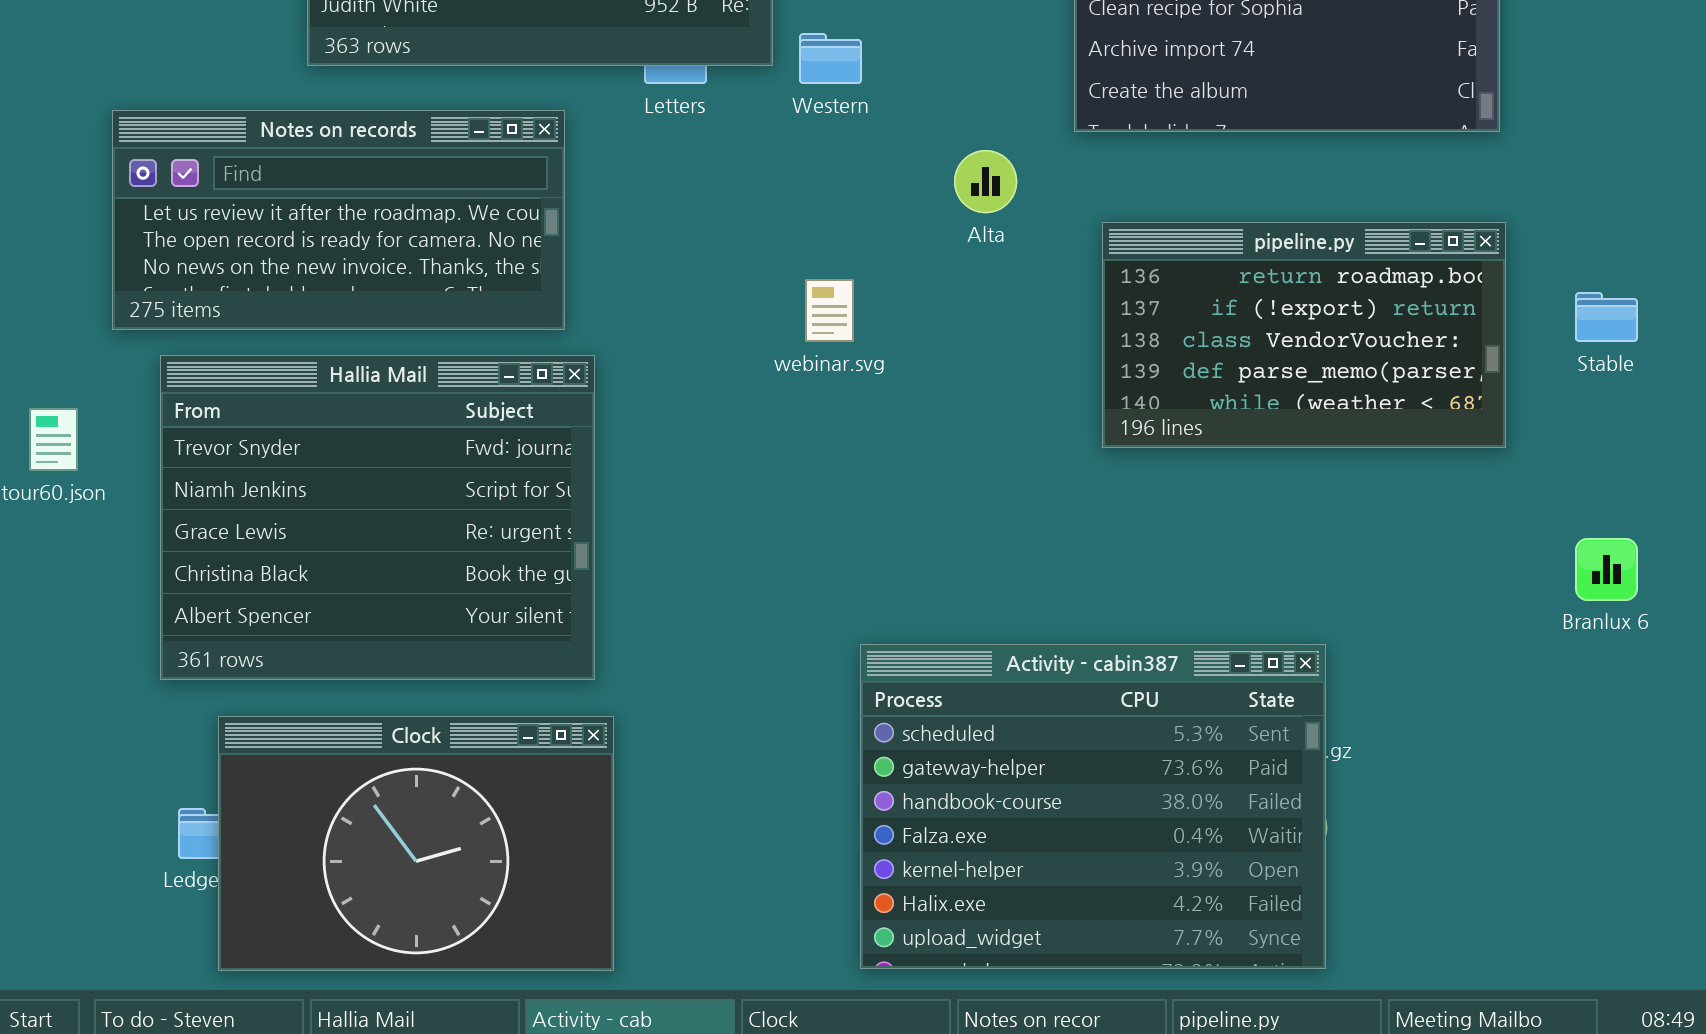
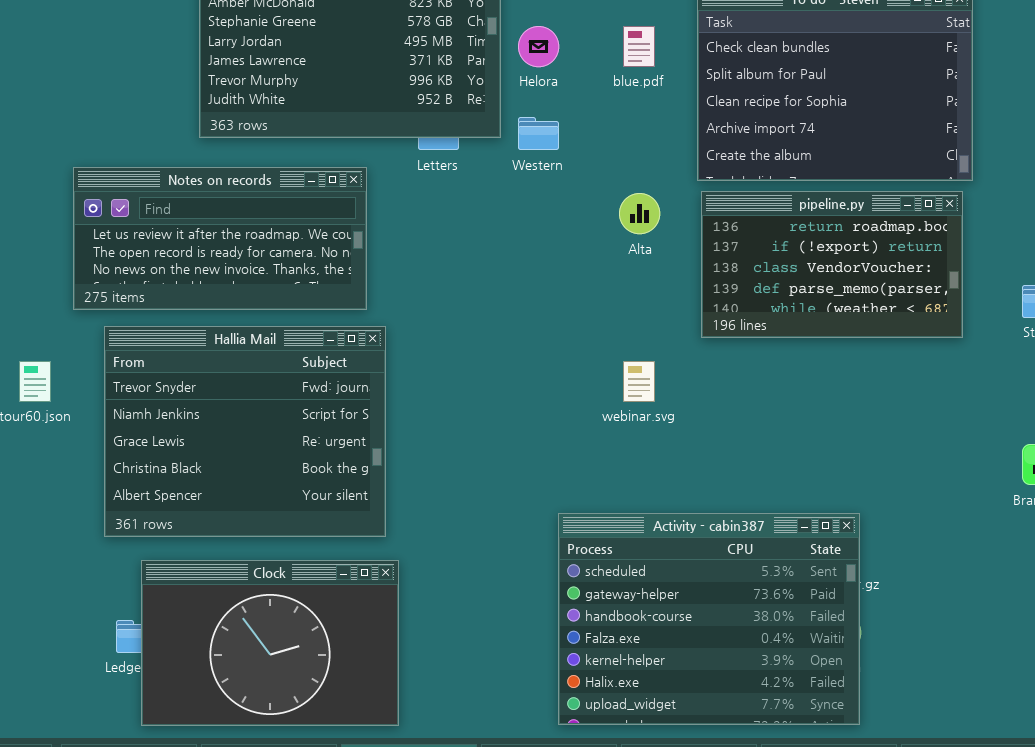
pipeline.py: [1102,222,1506,448] -> [701,191,963,338], moved
webinar.svg: [805,279,854,342] -> [623,361,655,402], moved

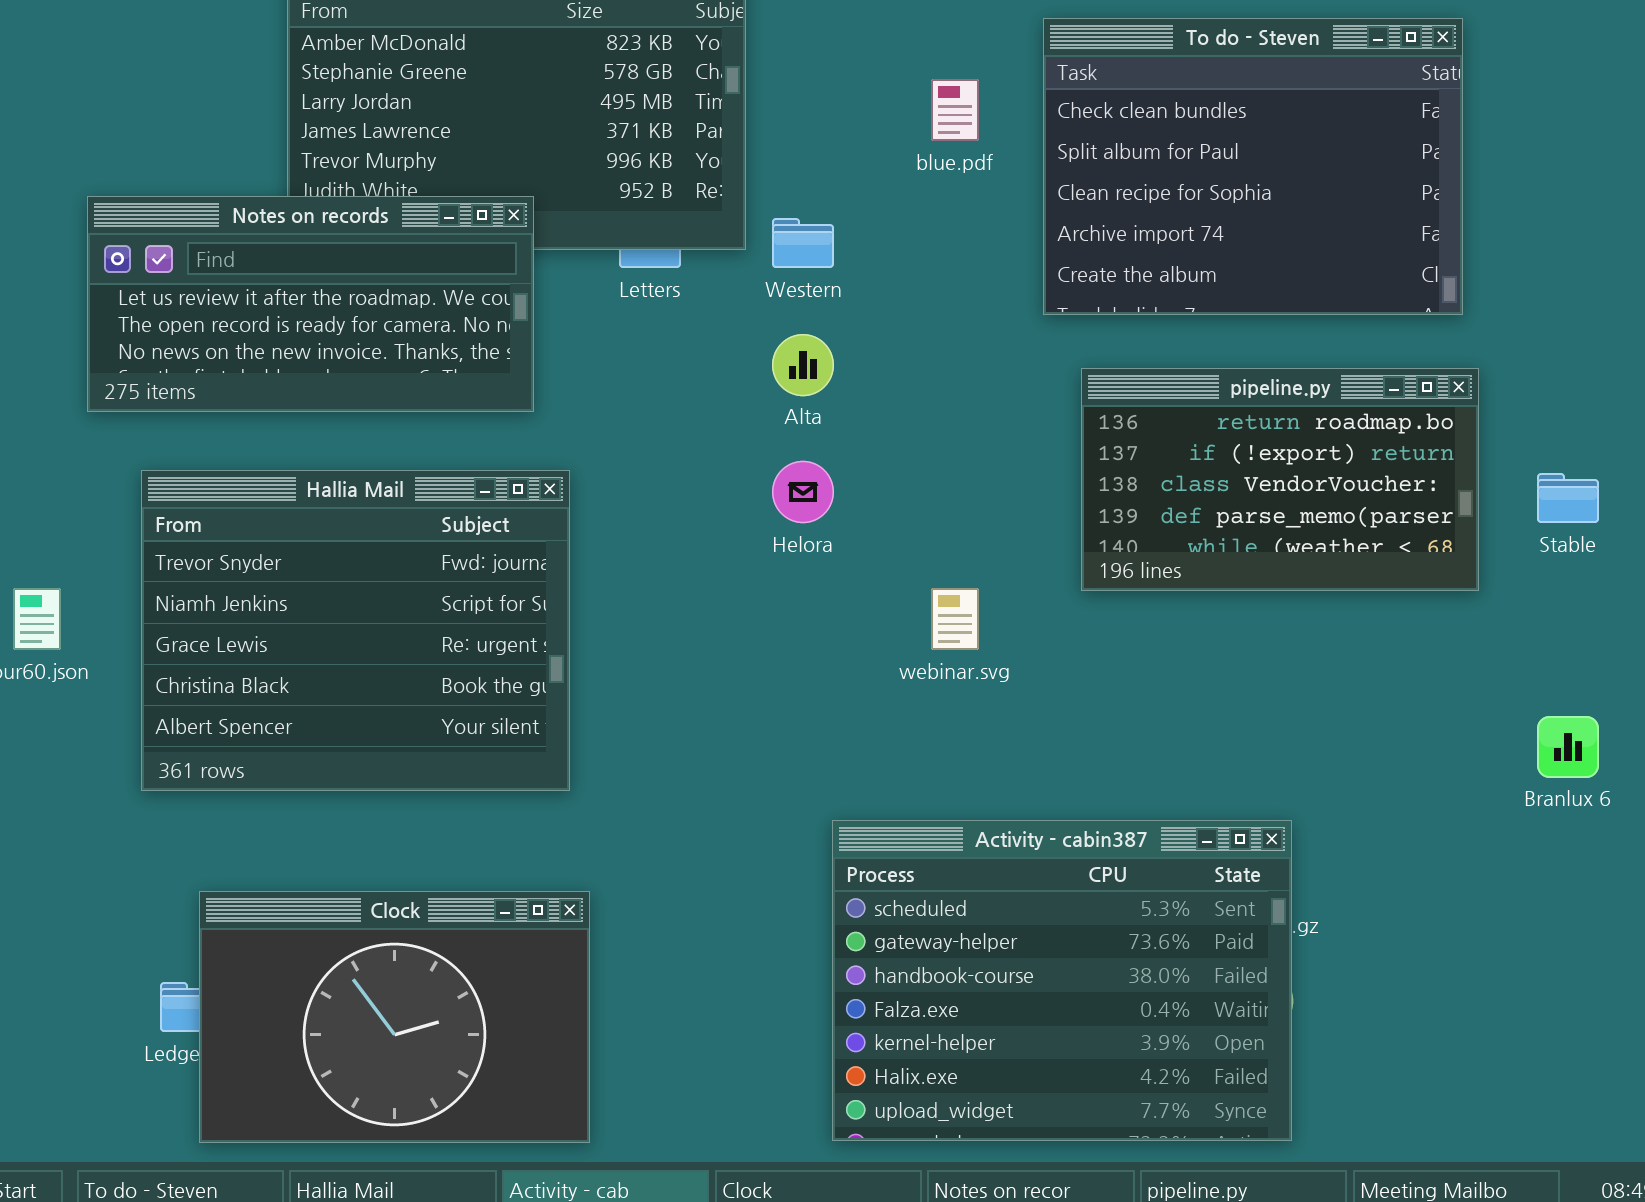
Helora: [518,26,559,67] -> [772,461,834,523], moved
Notes on records: [73,167,367,310] -> [87,196,534,412], moved
pipeline.py: [701,191,963,338] -> [1081,368,1479,591], moved
Alta: [619,193,660,234] -> [772,334,834,396], moved
Hallia Mail: [104,326,386,537] -> [141,470,570,791], moved

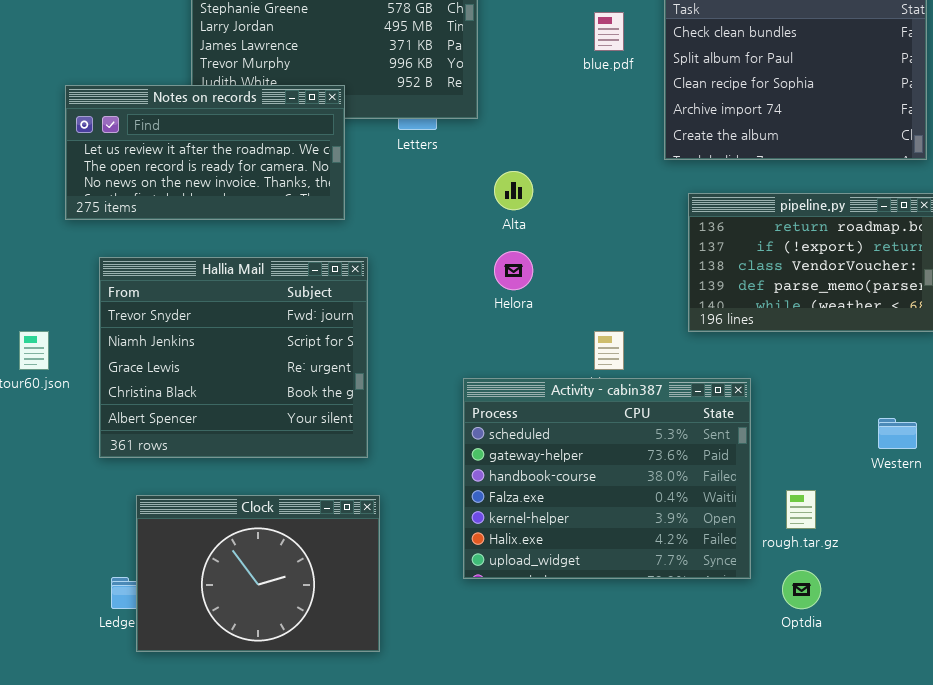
Western: [772,218,834,268] -> [878,418,917,449], moved
Activity - cabin387: [832,820,1292,1141] -> [463,378,751,579], moved
Clock: [199,891,590,1143] -> [136,495,380,652], moved

